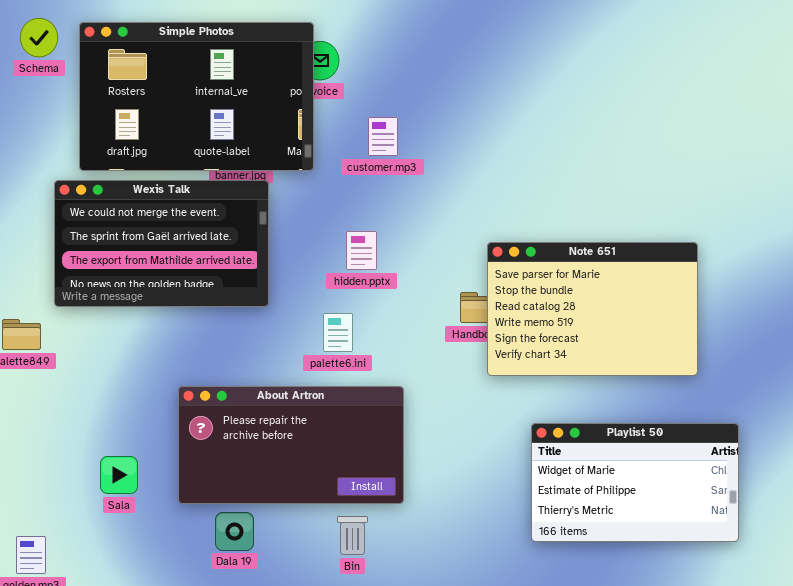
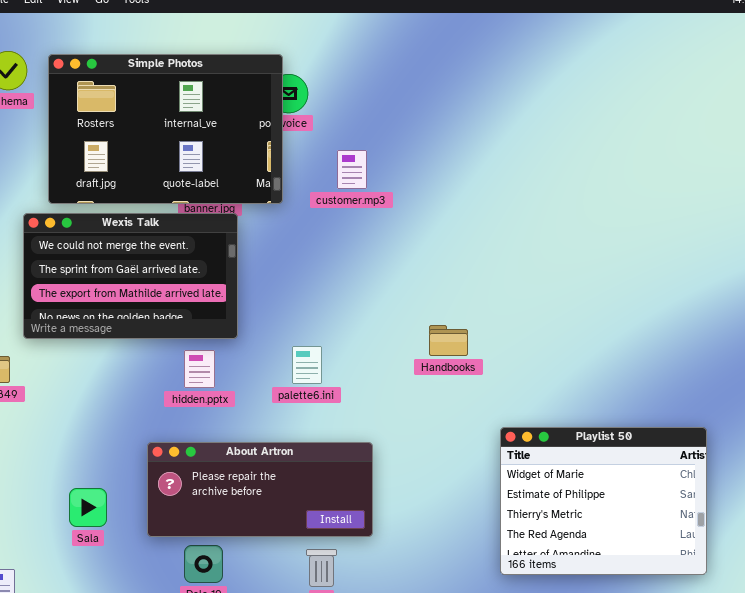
hidden.pptx: [346,231,377,270] -> [184,350,215,388], moved
Note 651: [487,242,698,376] -> none, closed
About Artron: [178,386,404,504] -> [147,442,373,537], resized
Playlist 50: [531,423,739,542] -> [500,427,707,575], resized

